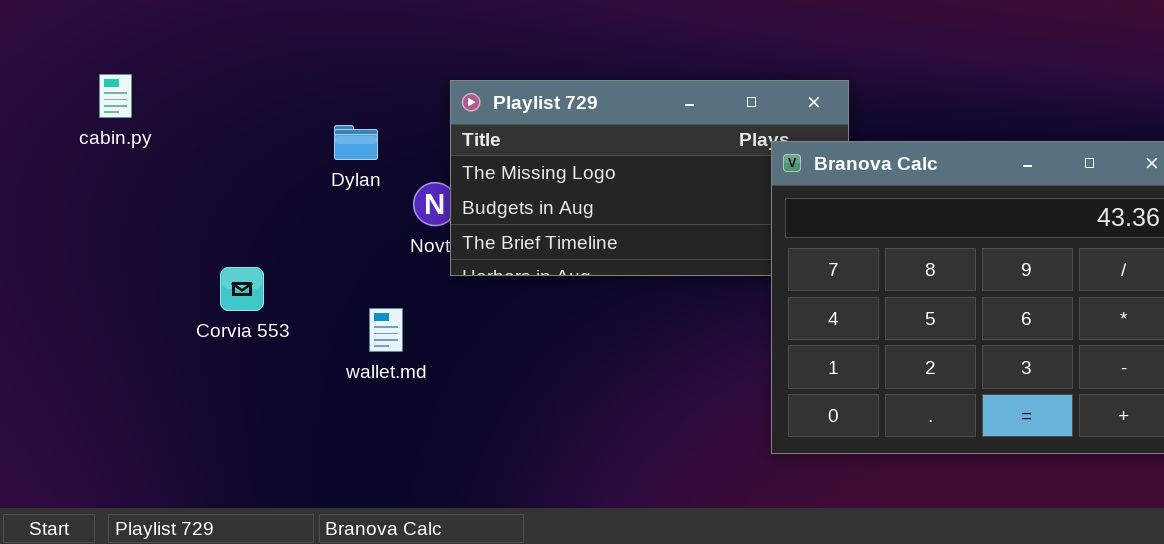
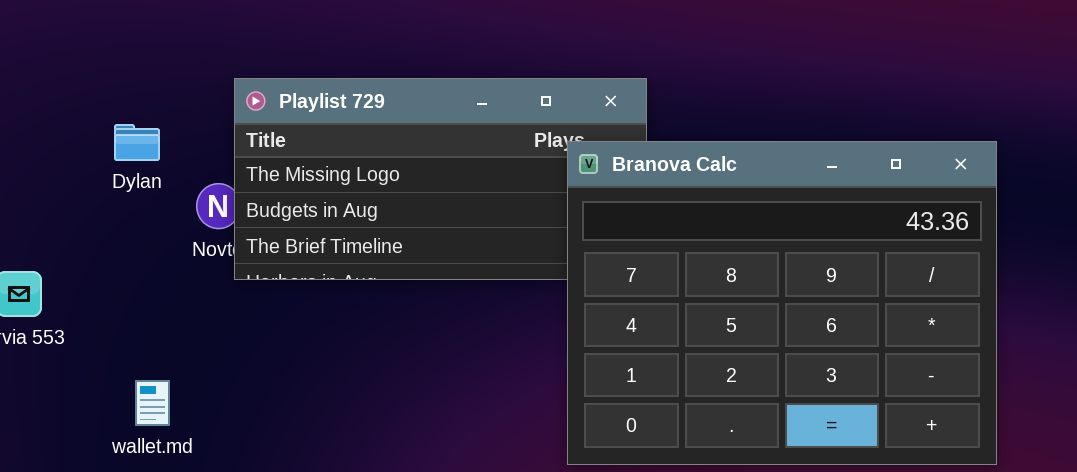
wallet.md: [369,308,403,352] -> [135,380,170,426], moved

